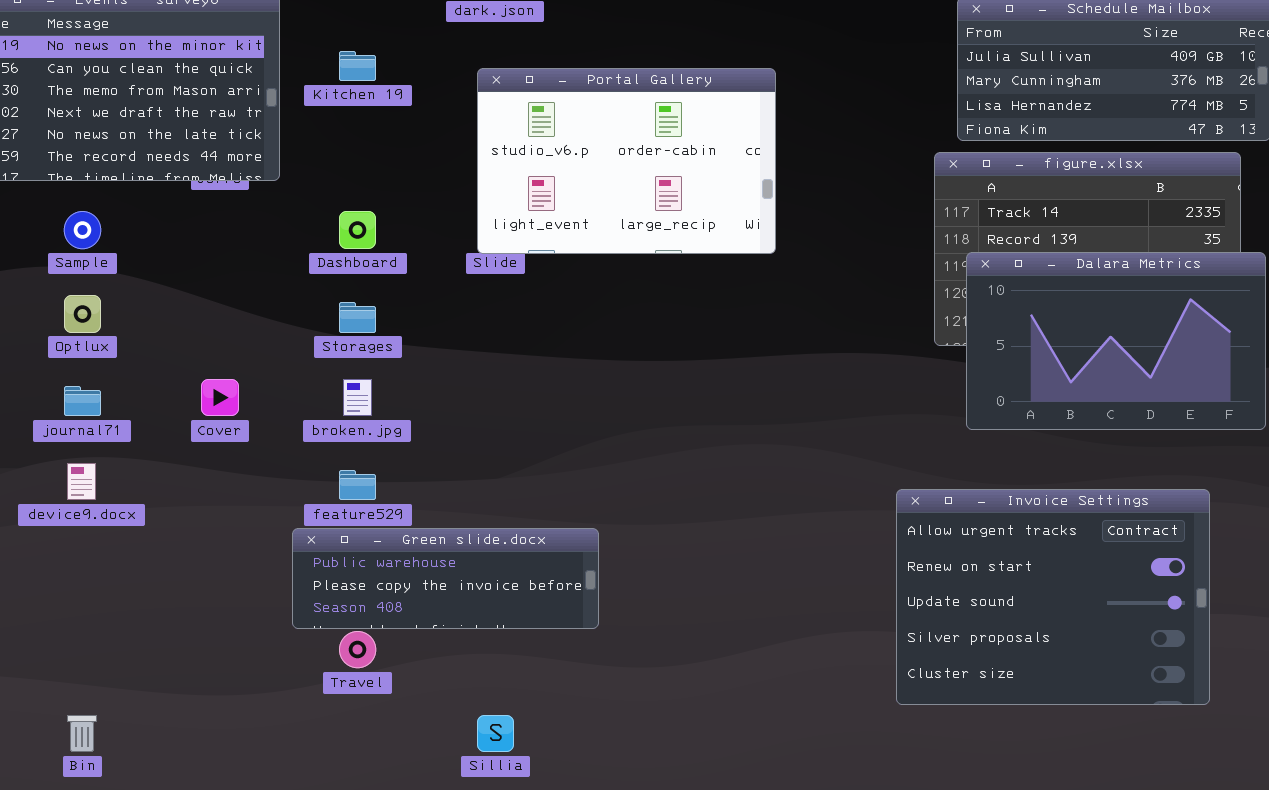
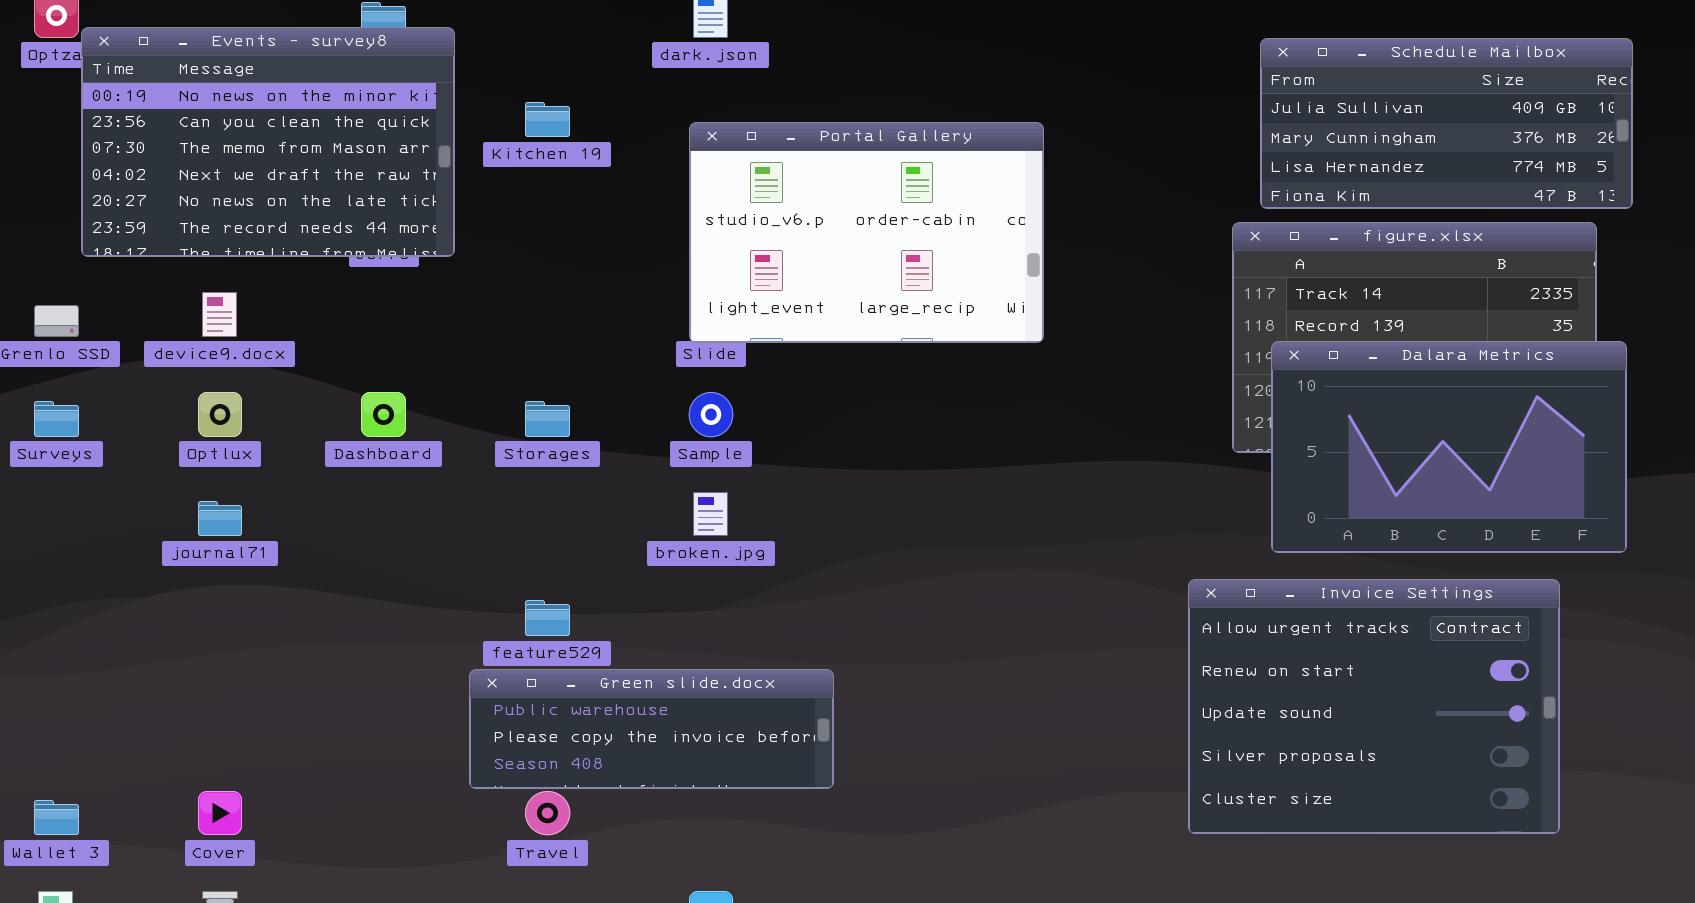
Sample: [64,211,101,249] -> [689,392,733,437], moved
Dashboard: [339,211,376,249] -> [361,392,406,437], moved
Cover: [201,379,239,416] -> [198,791,242,835], moved
broken.jpg: [343,379,372,416] -> [693,492,728,536], moved
device9.docx: [67,463,96,500] -> [202,292,237,337], moved
Invoice Settings: [896,489,1210,705] -> [1188,579,1560,834], moved

